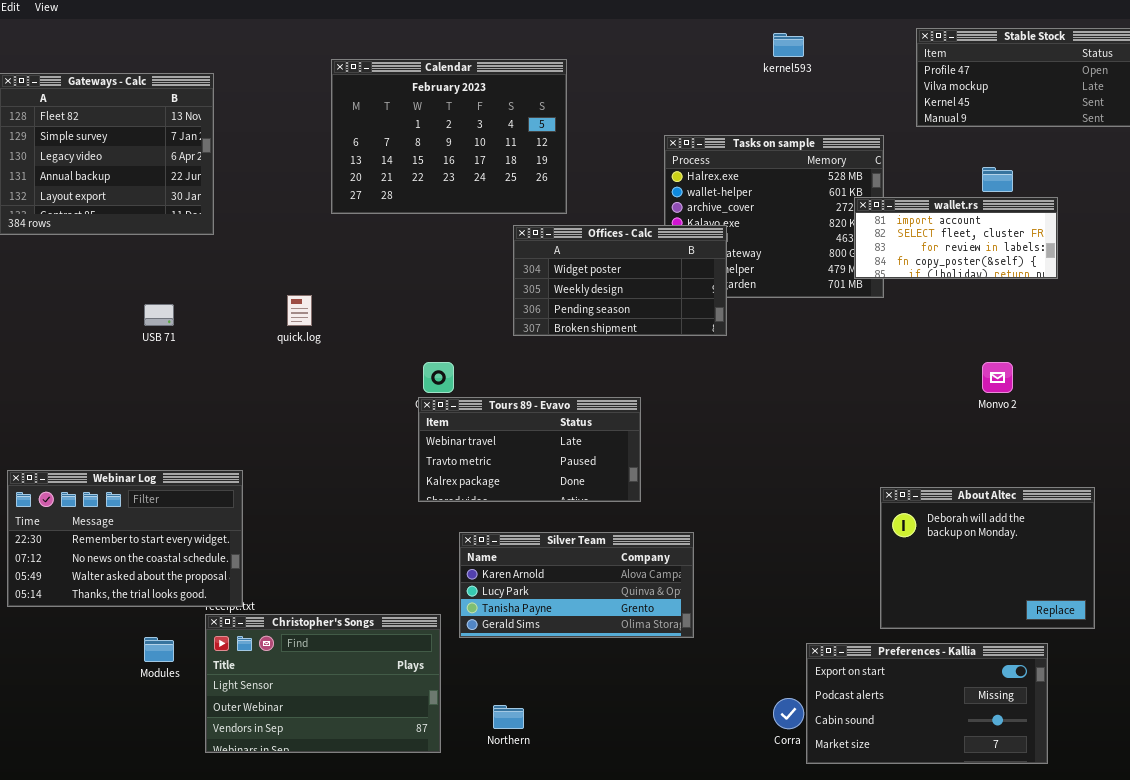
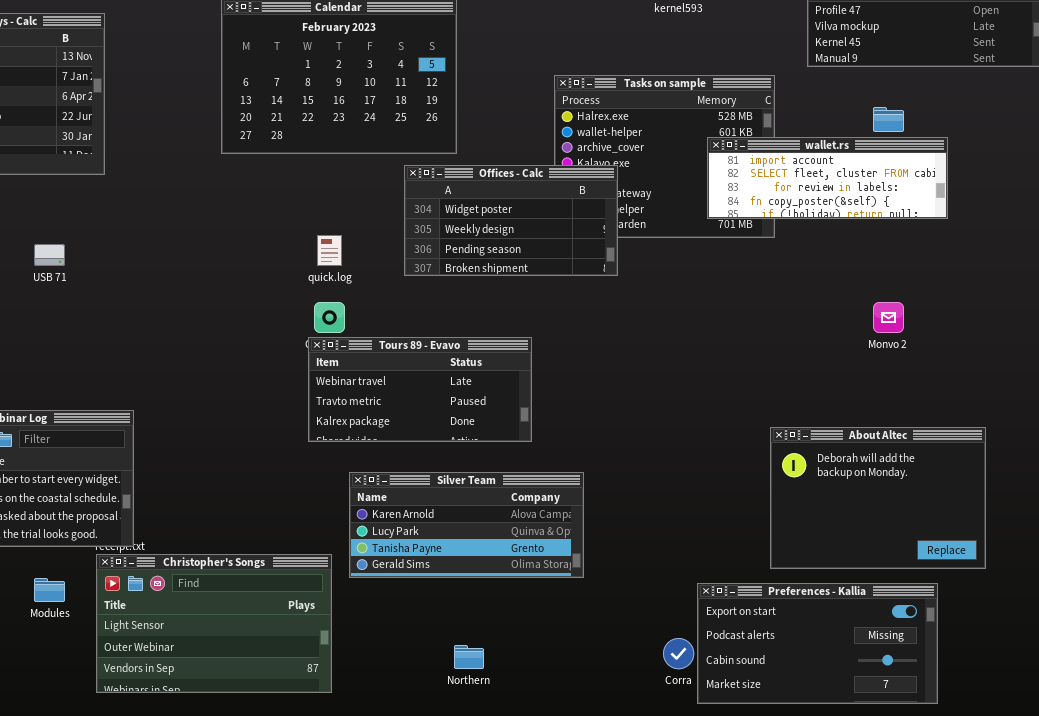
wallet.rs: [854,197,1058,279] -> [707,137,948,219], resized
quick.log: [287,295,312,326] -> [317,235,342,266], moved
Northern: [493,705,524,729] -> [454,645,484,669], moved

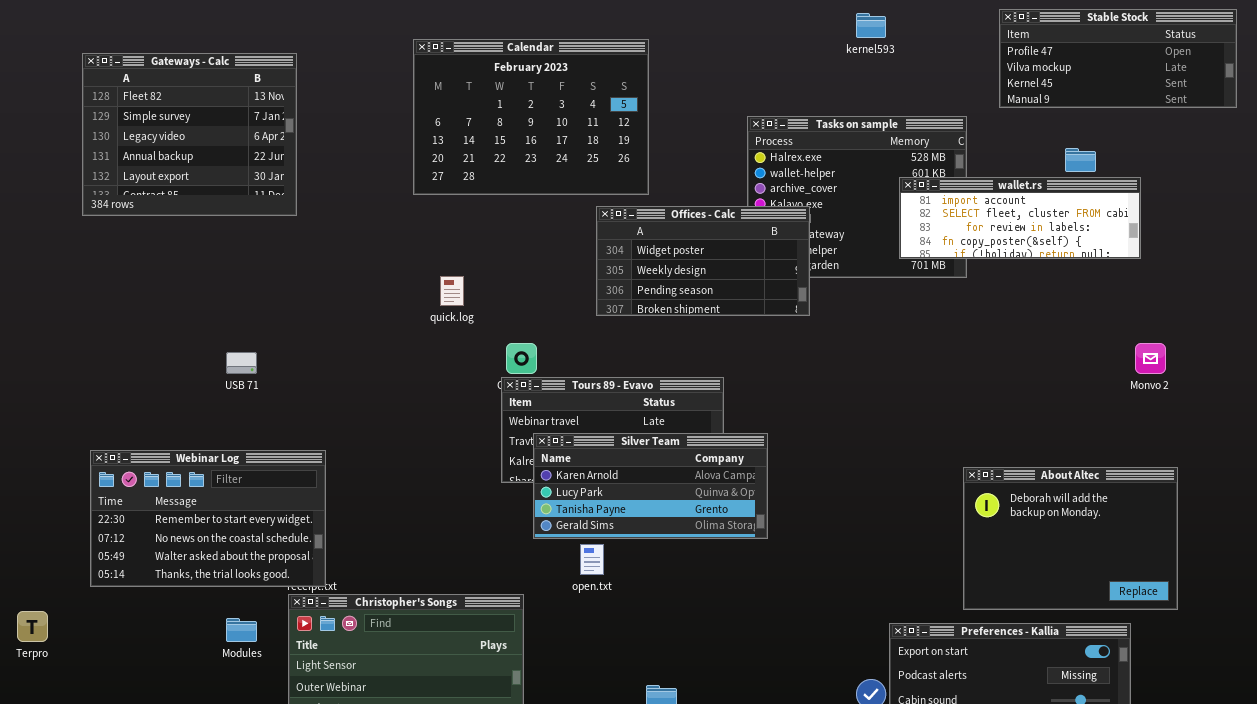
quick.log: [317,235,342,266] -> [440,276,464,306], moved
USB 71: [34,244,65,266] -> [226,352,257,374], moved
Monvo 2: [873,302,904,333] -> [1135,343,1166,374], moved
Silver Team: [349,472,584,578] -> [533,433,768,539], moved

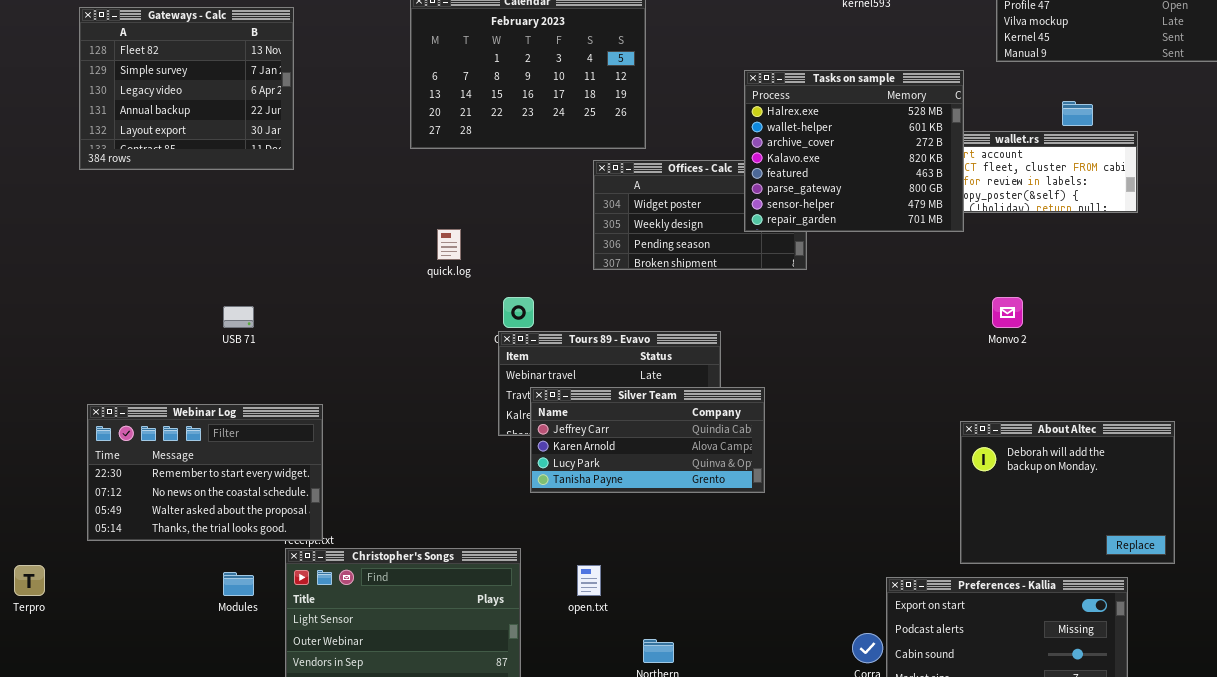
Tasks on sample: [747,116,967,278] -> [744,70,964,232], raised
Monvo 2: [1135,343,1166,374] -> [992,297,1023,328], moved
Silver Team: [533,433,768,539] -> [530,387,765,493], scrolled up 1 row
open.txt: [580,544,604,575] -> [577,565,601,596], moved

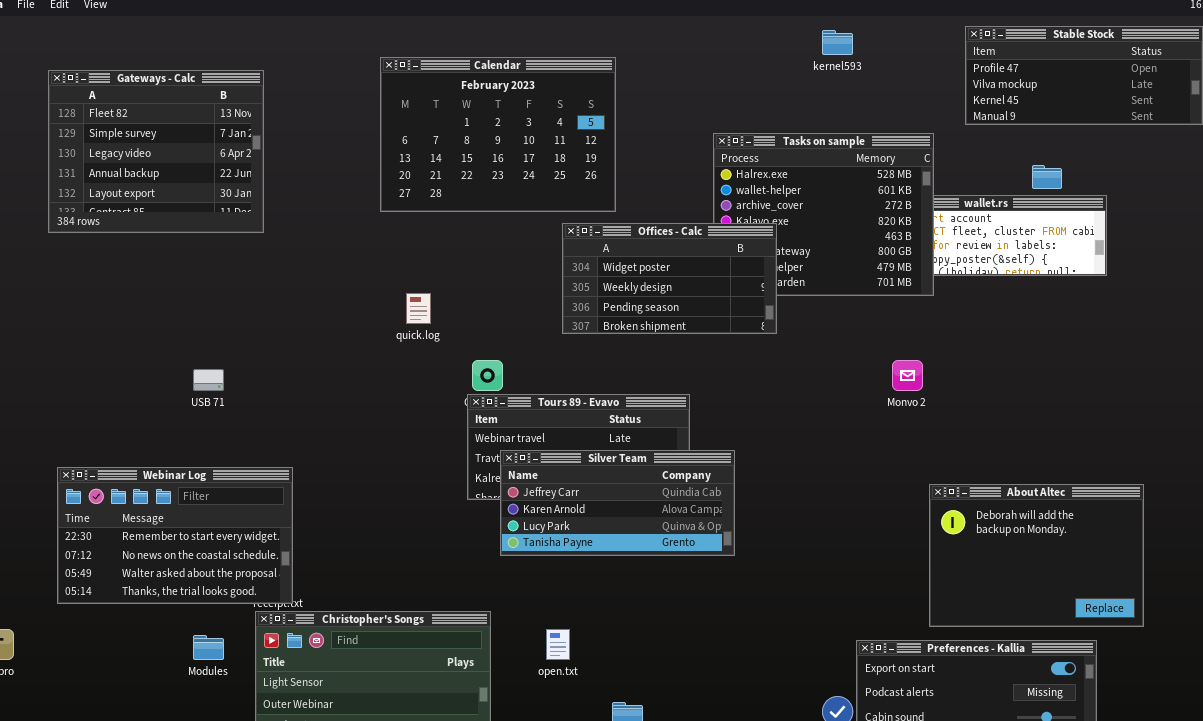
Offices - Calc: [593,160,807,270] -> [562,223,777,334], raised
Monvo 2: [992,297,1023,328] -> [892,360,923,391], moved

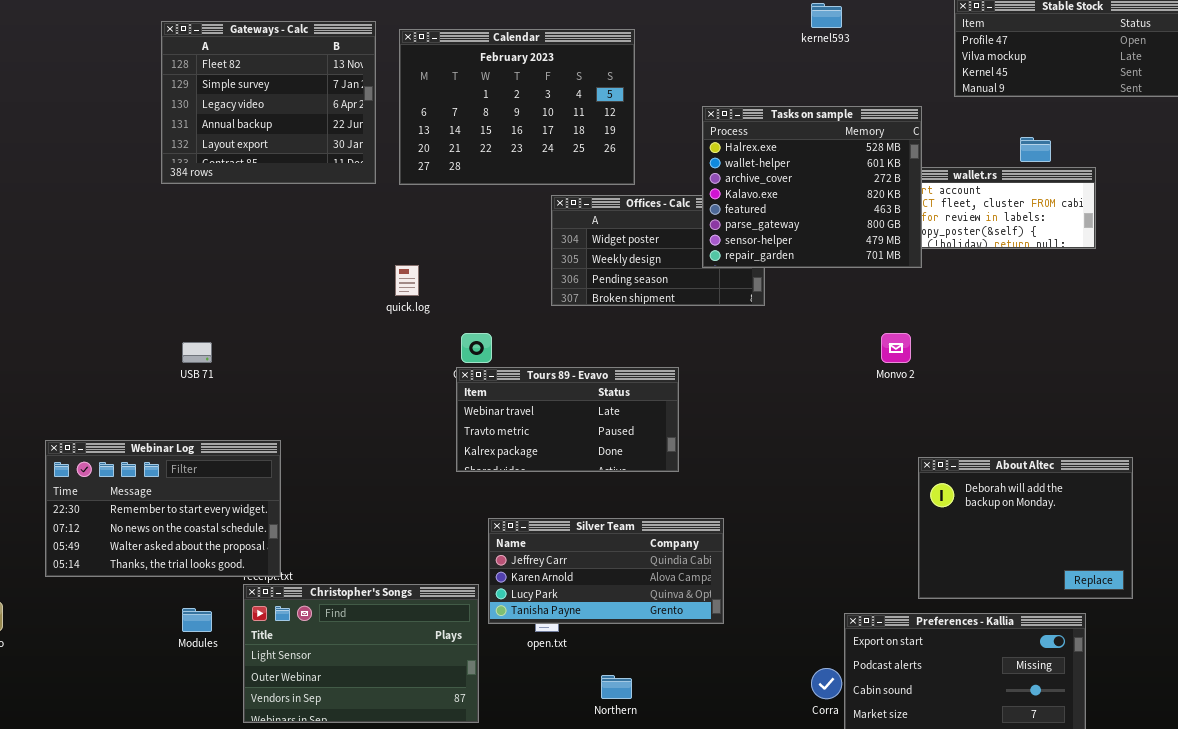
Calendar: [380,57,616,212] -> [399,29,635,185], moved
Gateways - Calc: [48,70,264,233] -> [161,21,376,184], moved
Tasks on sample: [713,133,934,296] -> [702,106,922,268], raised
Silver Team: [500,450,735,556] -> [488,518,724,624], moved

